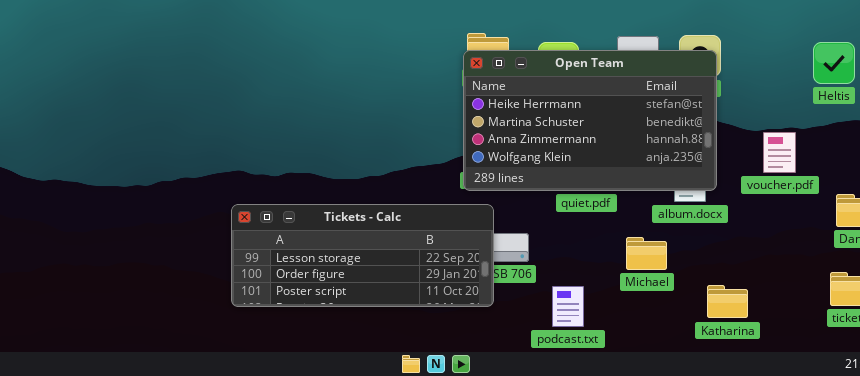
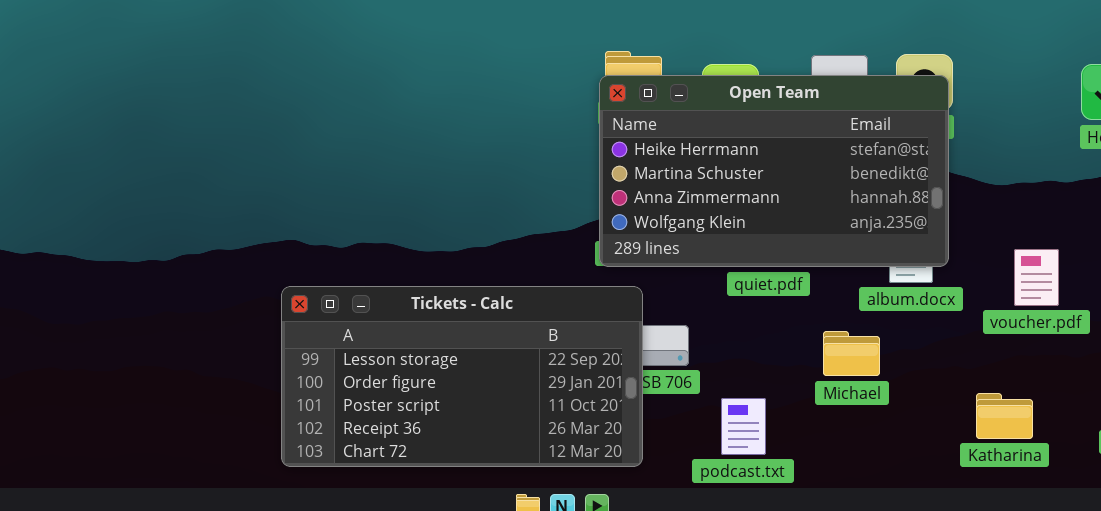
voucher.pdf: [763,132,796,173] -> [1014,249,1059,306], moved
Tickets - Calc: [231,204,494,307] -> [281,286,643,467], resized
Katharina: [707,285,748,318] -> [976,393,1033,439], moved

